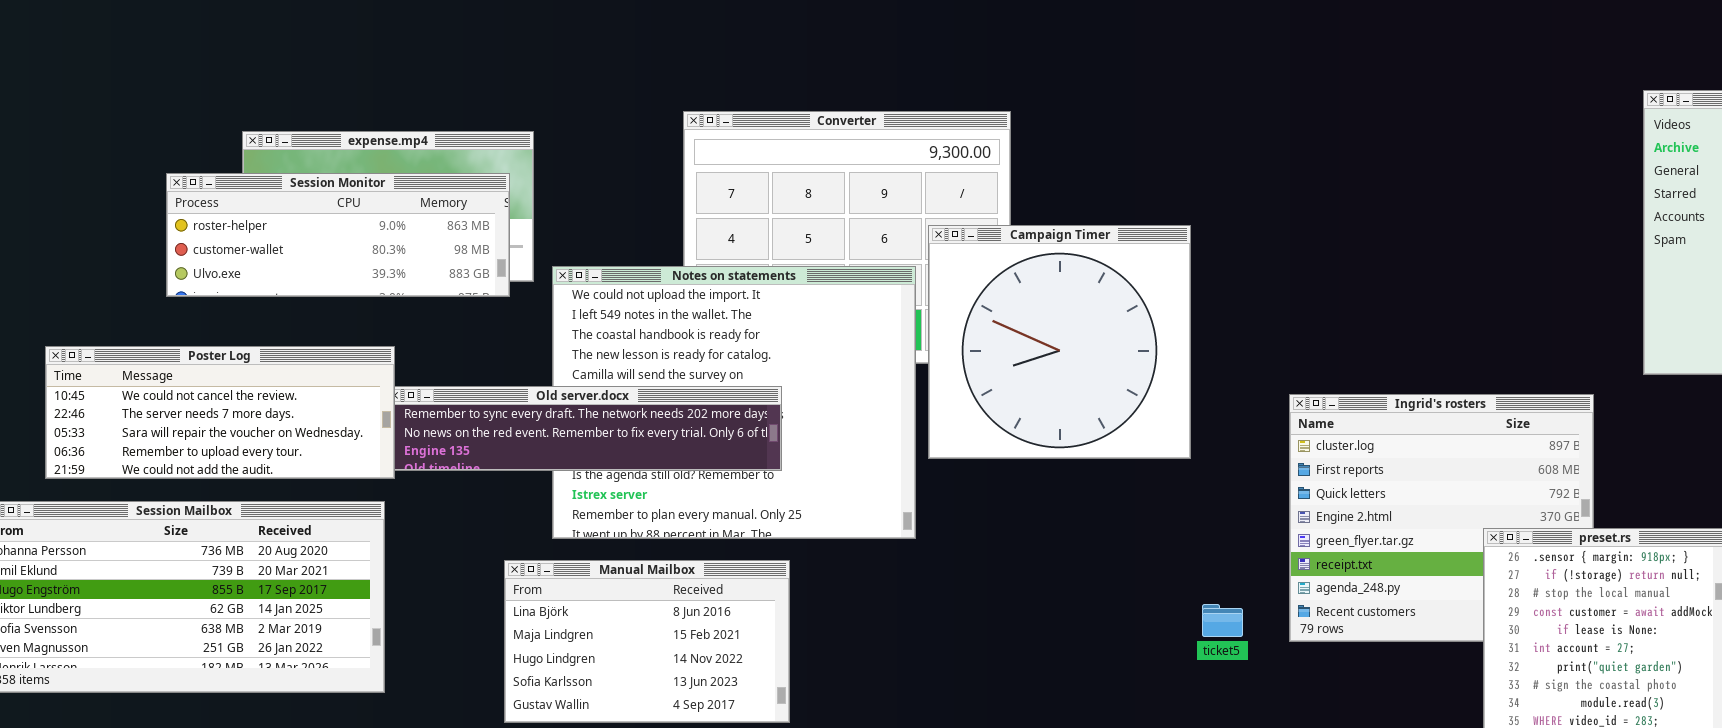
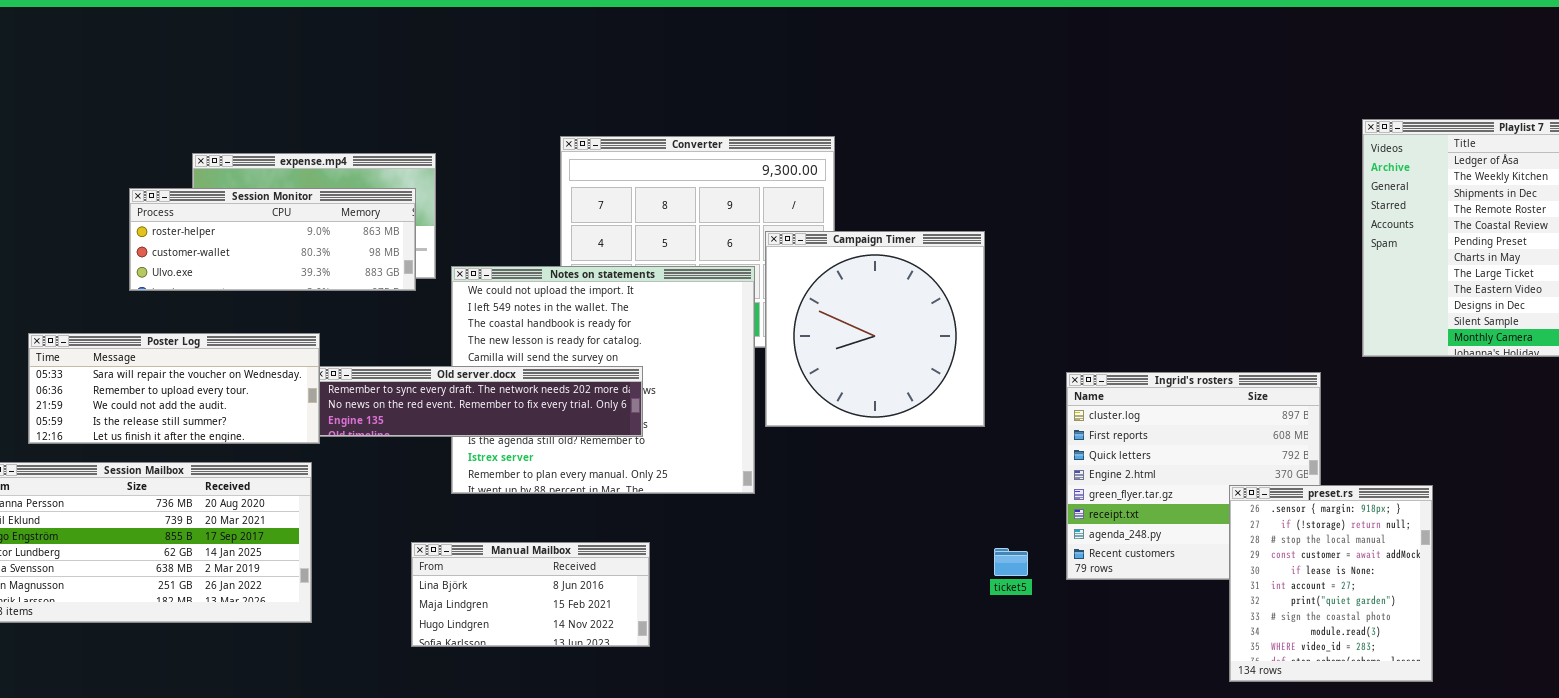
Poster Log: [45,346,395,479] -> [28,333,320,444], scrolled down 2 rows
Manual Mailbox: [504,560,790,723] -> [411,542,650,647], resized

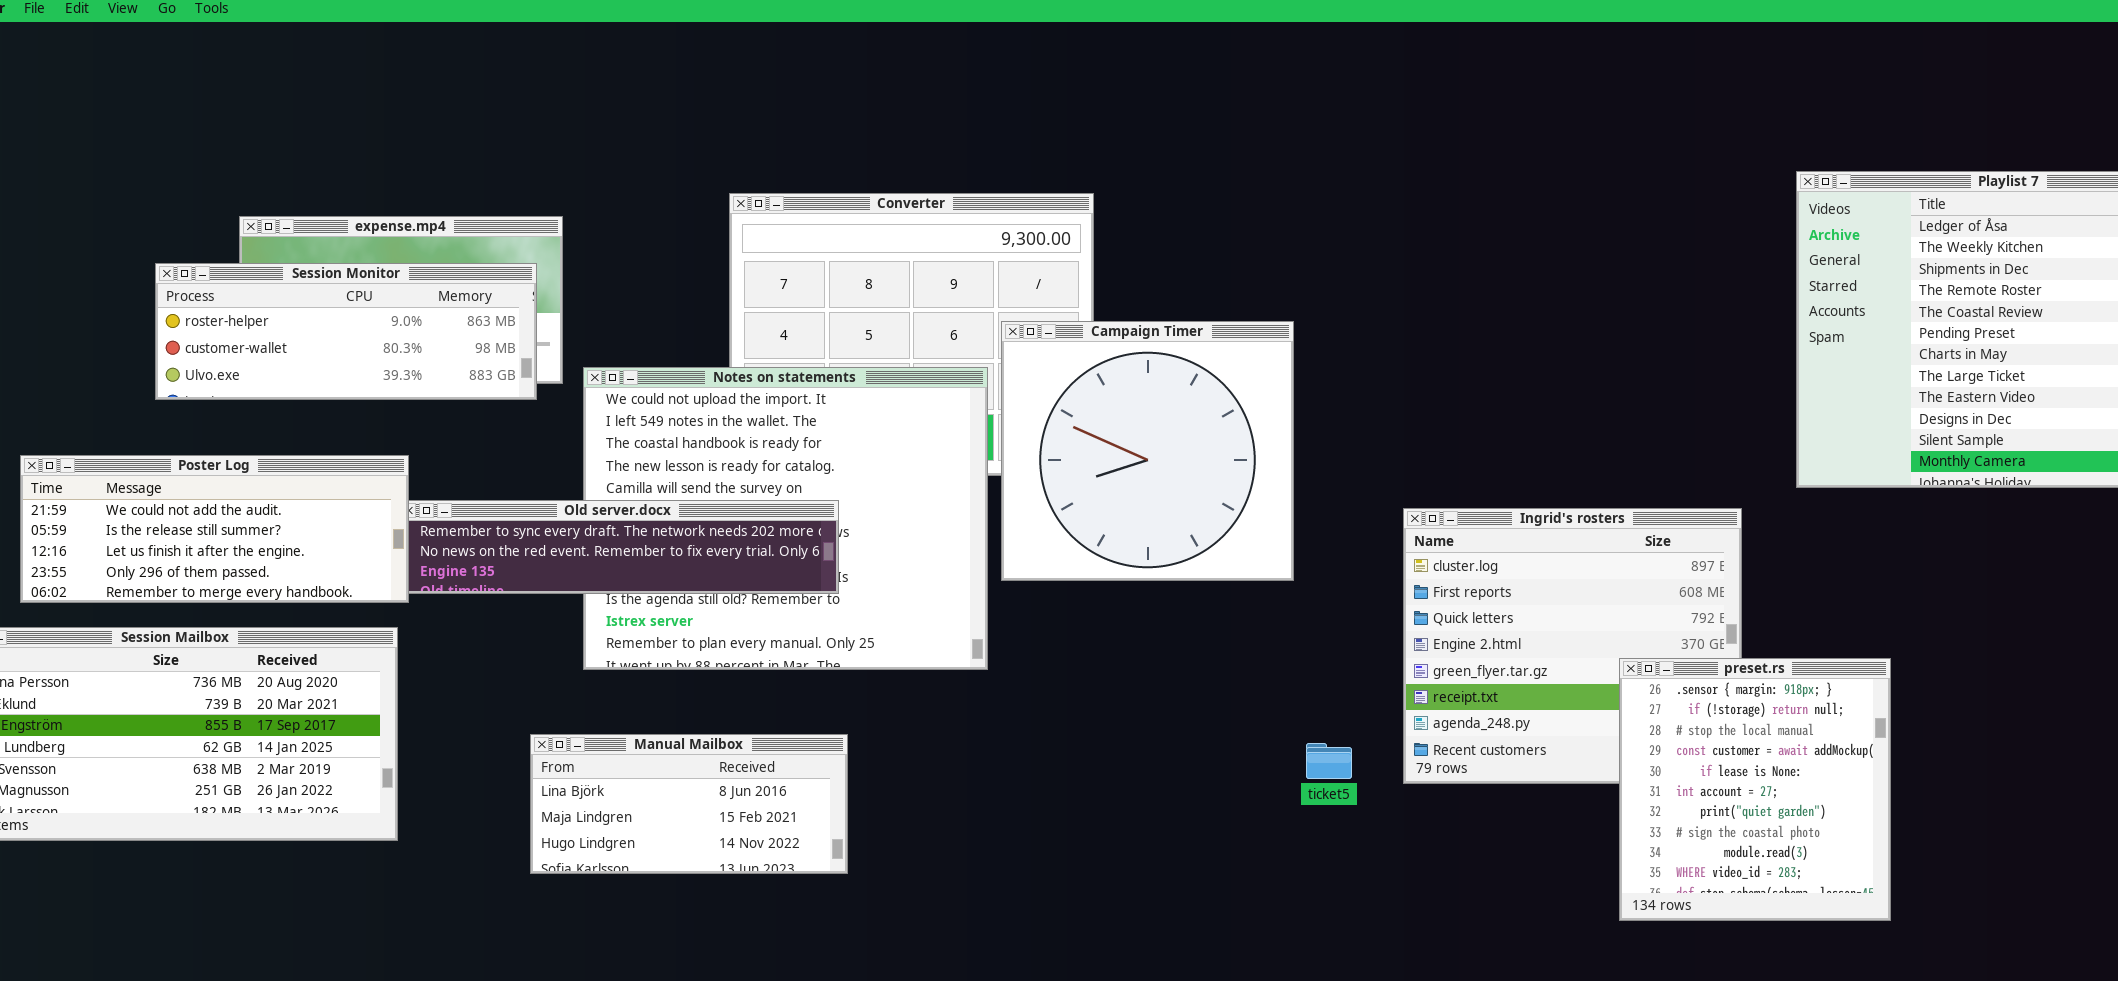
Poster Log: [28,333,320,444] -> [20,455,409,603], scrolled down 2 rows

